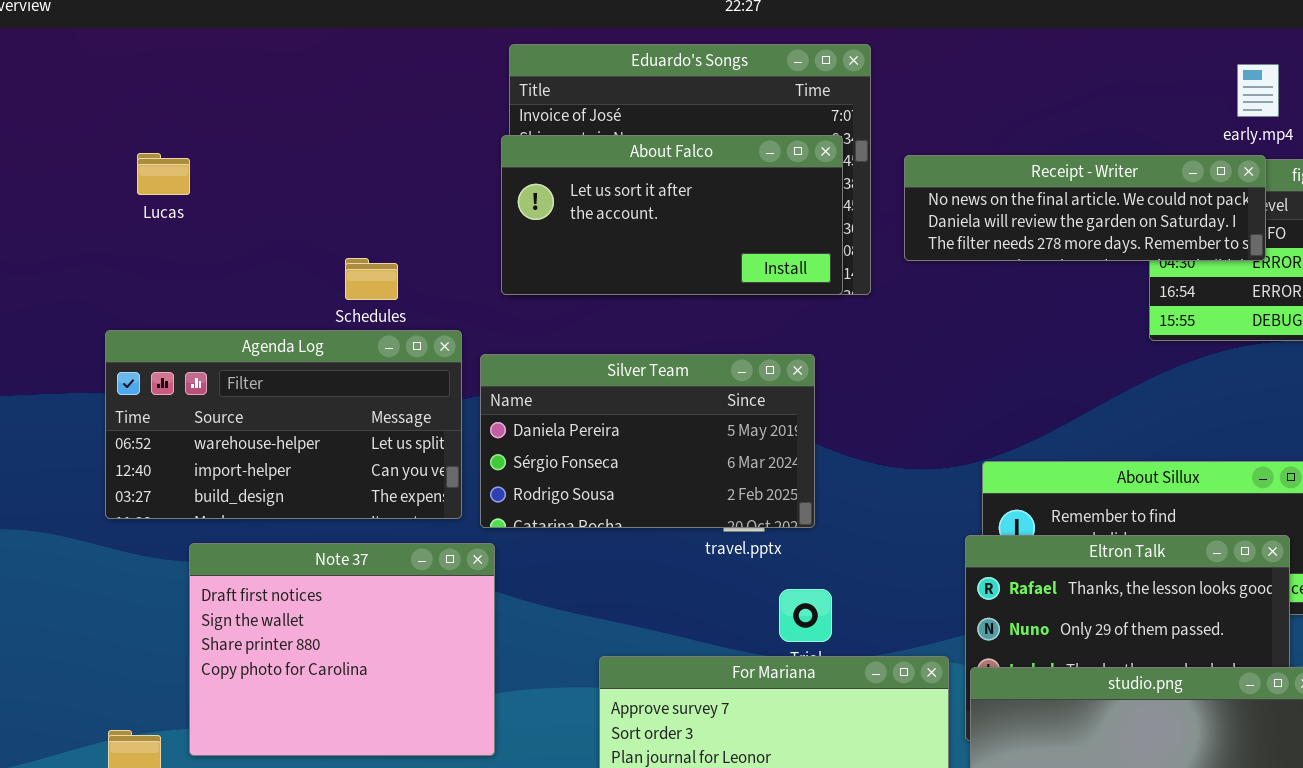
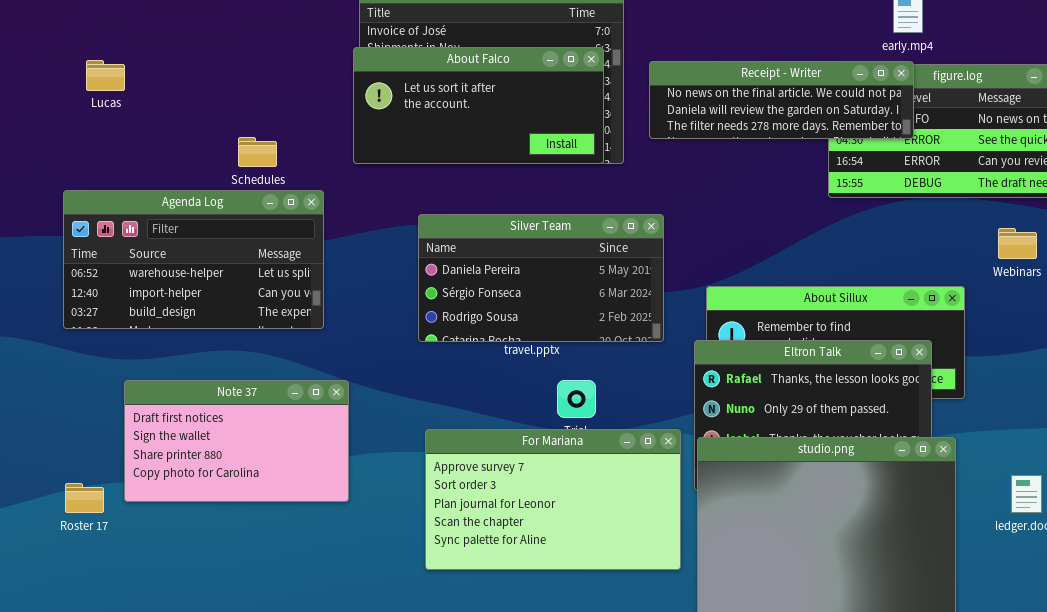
Silver Team: [480,354,815,528] -> [418,214,664,342], moved
Note 37: [189,543,495,756] -> [124,380,349,502], resized

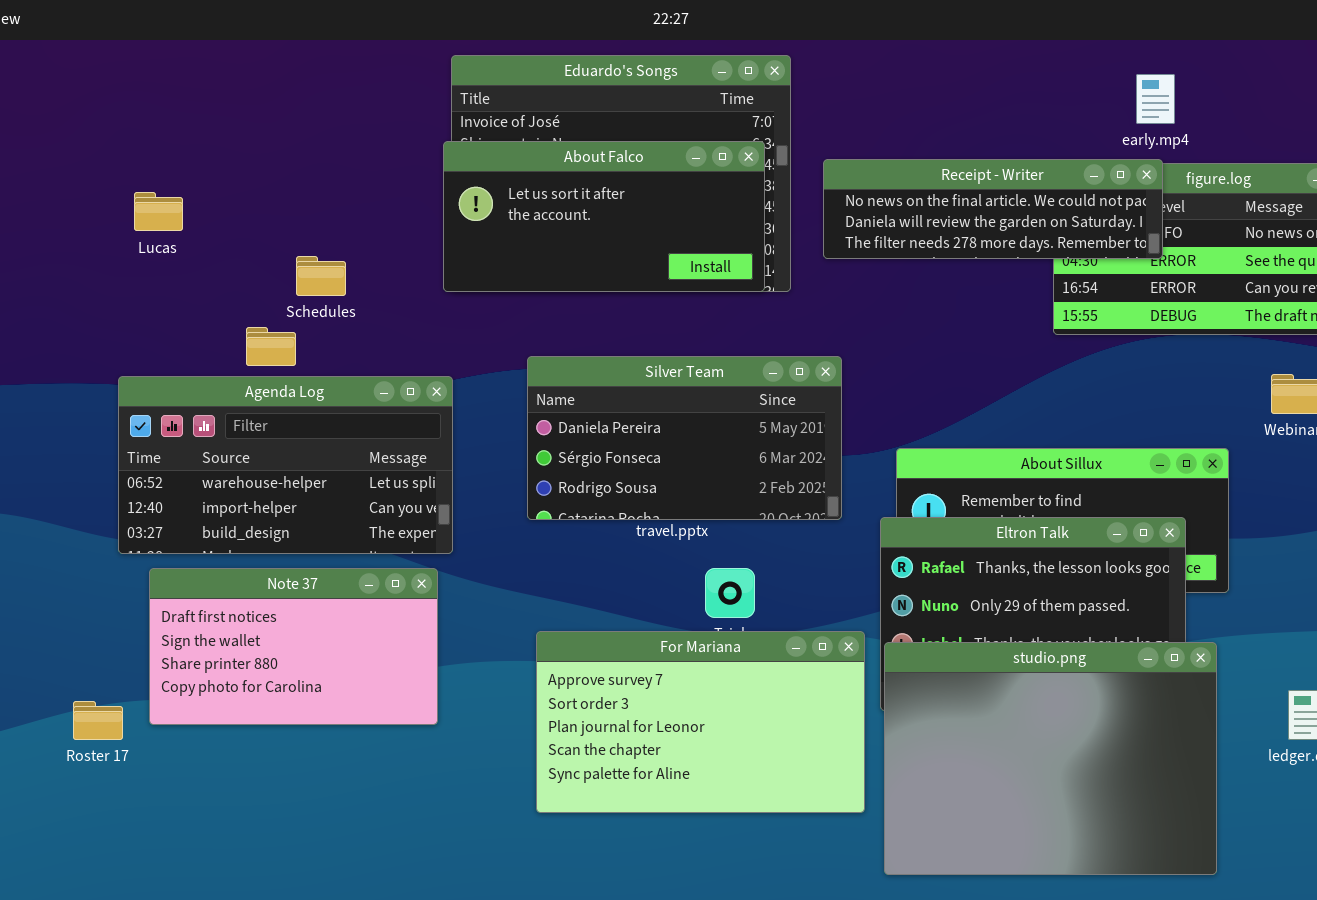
Lucas: [86,60,125,91] -> [134,192,183,231], moved
Agenda Log: [63,190,324,329] -> [118,376,453,554], moved

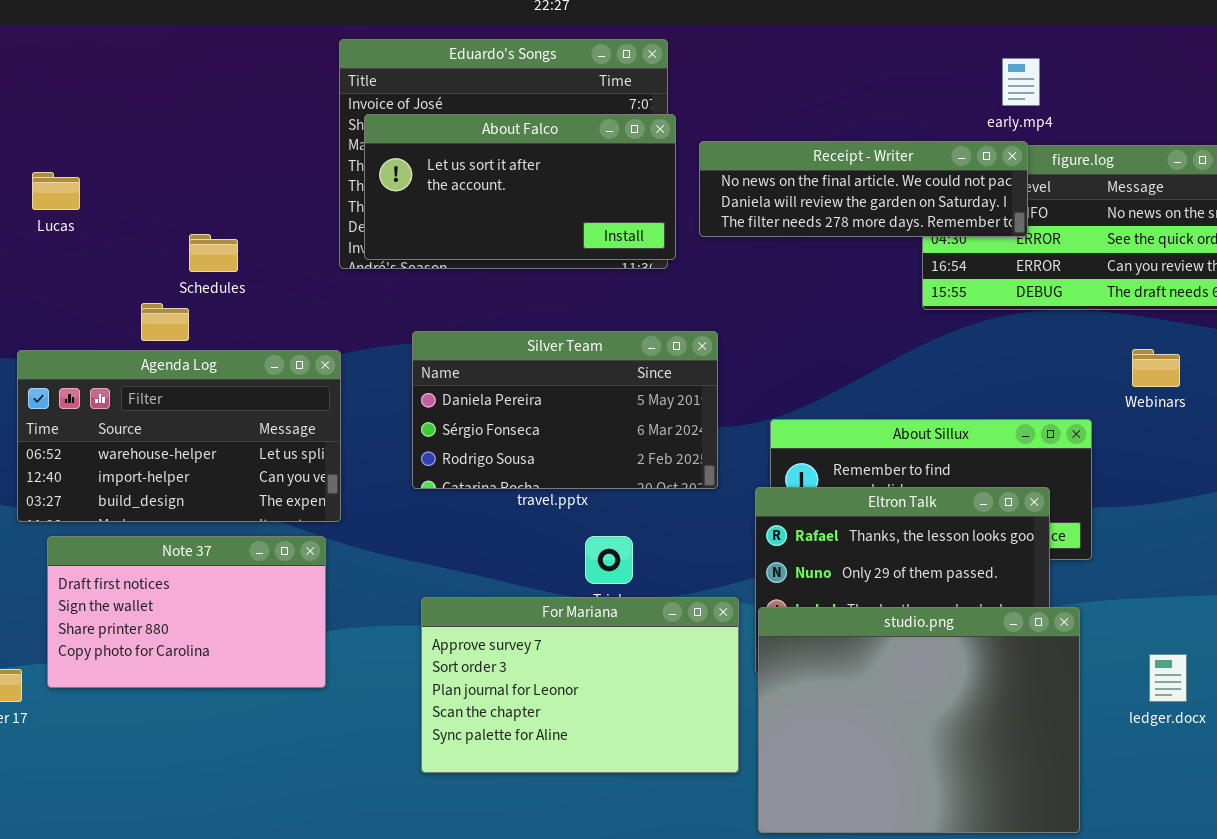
About Falco: [443,141,765,292] -> [364,114,676,260], moved

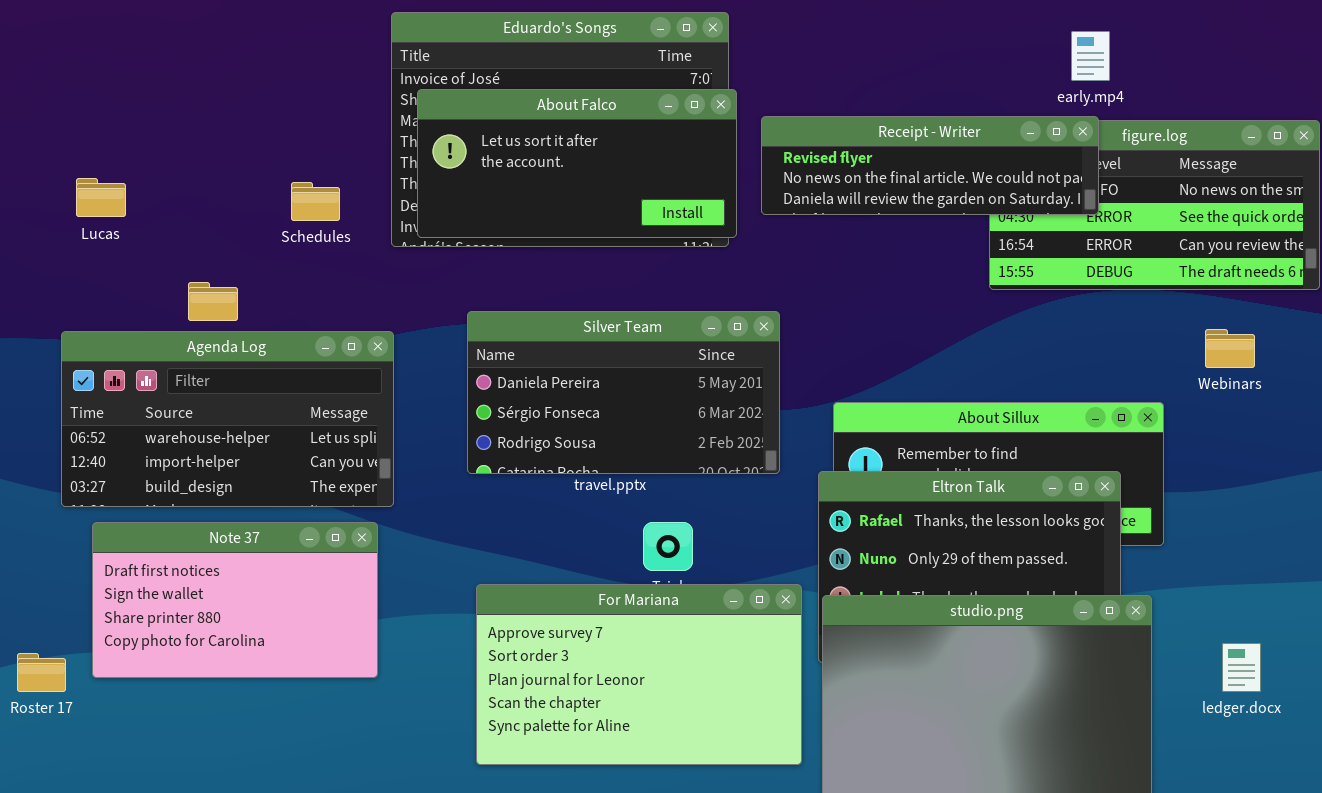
Receipt - Writer: [699,141,1028,237] -> [761,116,1099,215], scrolled up 1 row
Lucas: [32,172,80,210] -> [76,178,126,217], moved
Schedules: [189,234,238,272] -> [291,182,340,221], moved

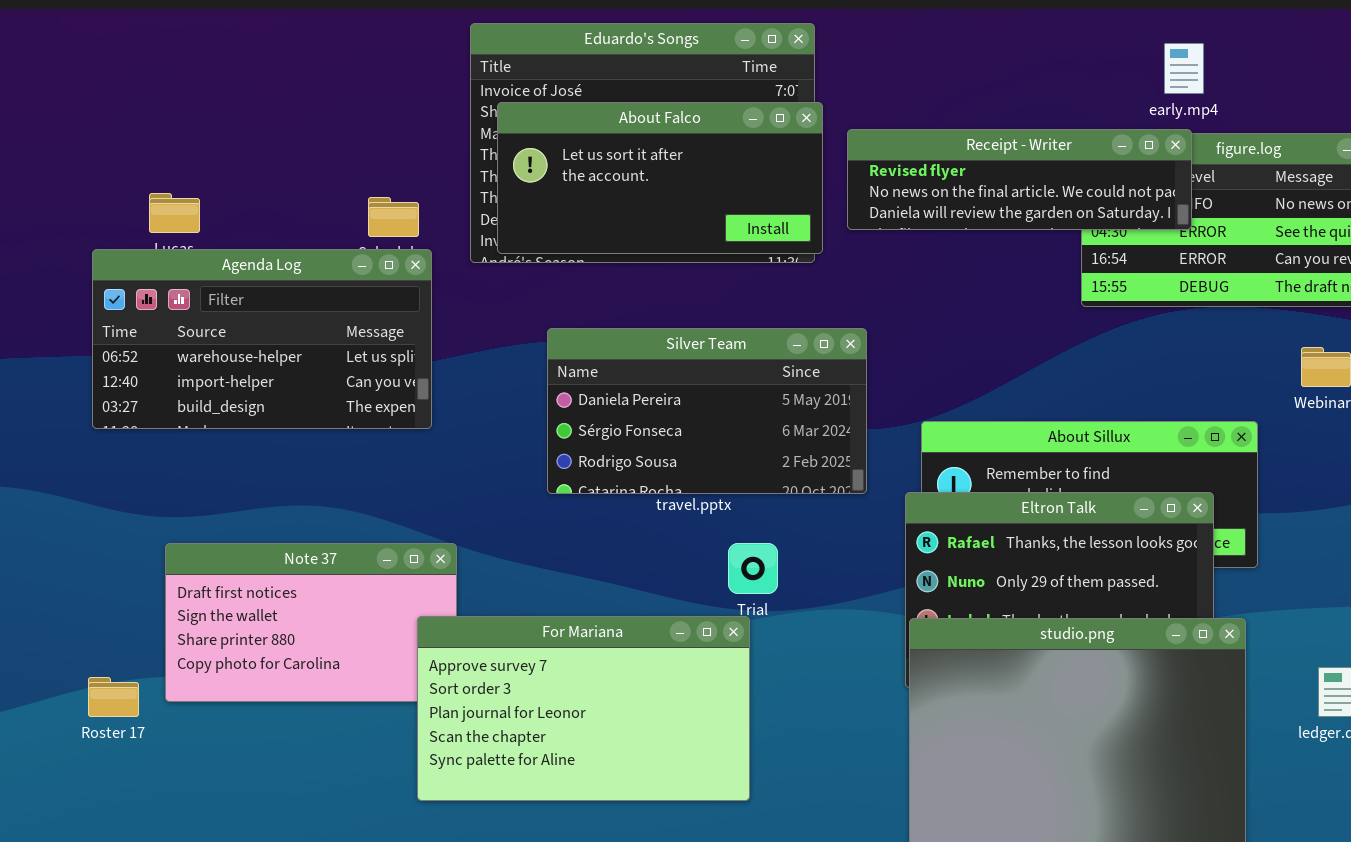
Agenda Log: [61,331,394,507] -> [92,249,432,429], moved
For Mariana: [476,584,802,765] -> [417,616,750,801], moved

